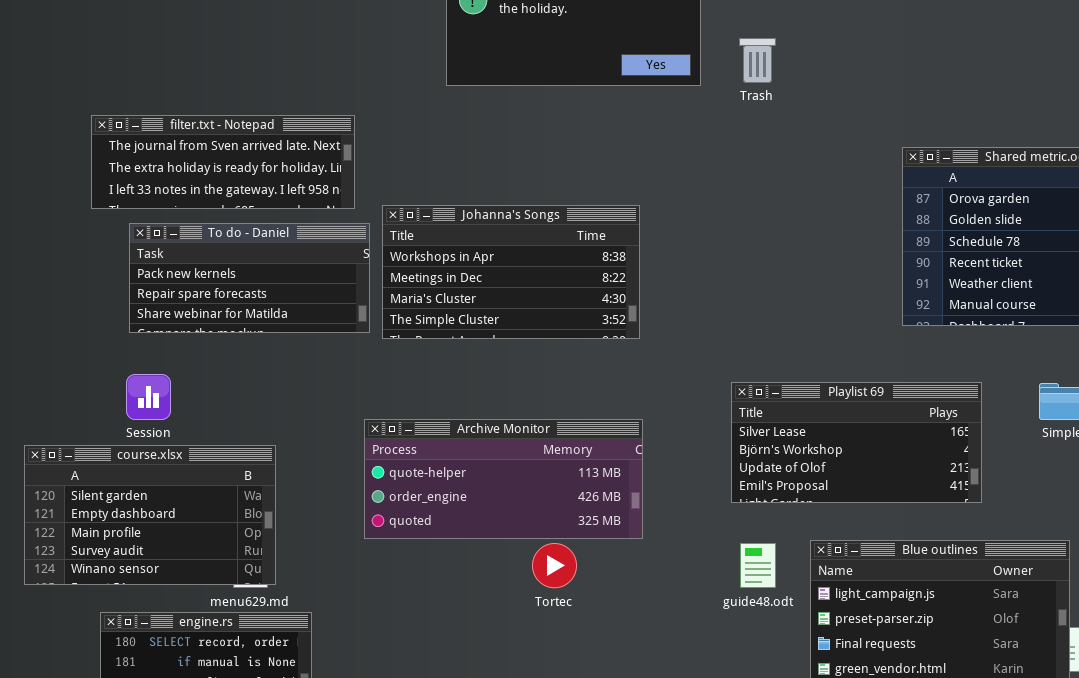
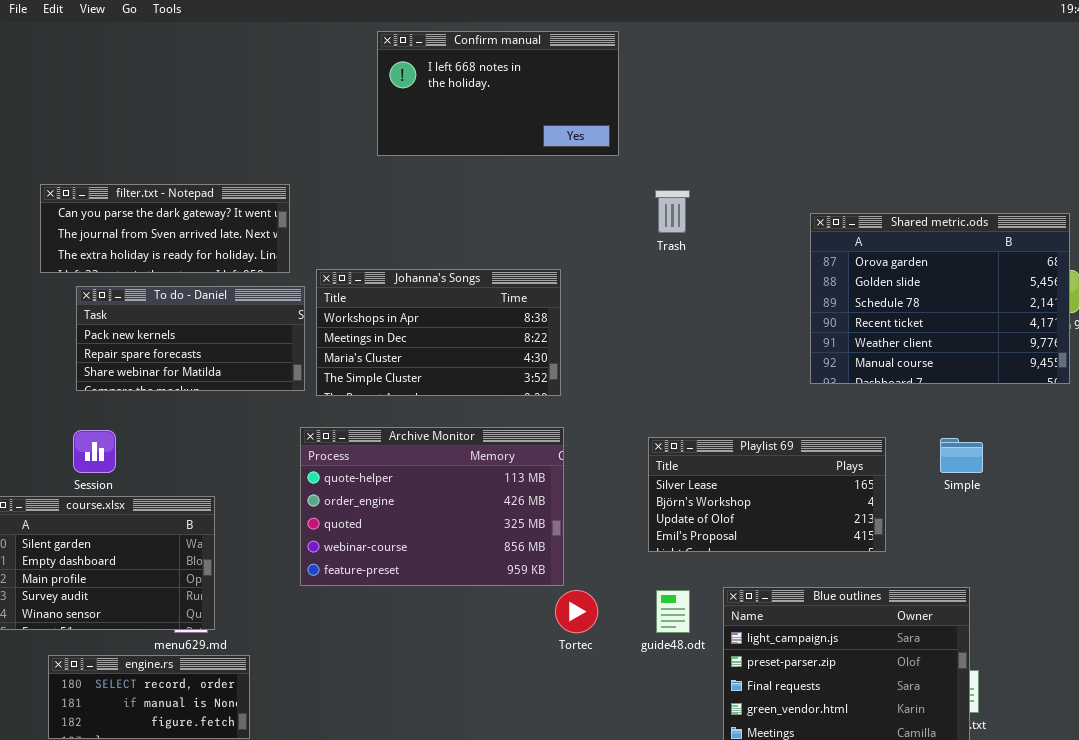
Trash: [739,38,776,83] -> [655,190,690,233], moved
filter.txt - Notepad: [91,115,355,209] -> [40,184,290,273], scrolled up 1 row
Archive Monitor: [364,419,643,539] -> [300,427,564,586], resized
Tortec: [532,543,577,588] -> [555,590,598,633], moved

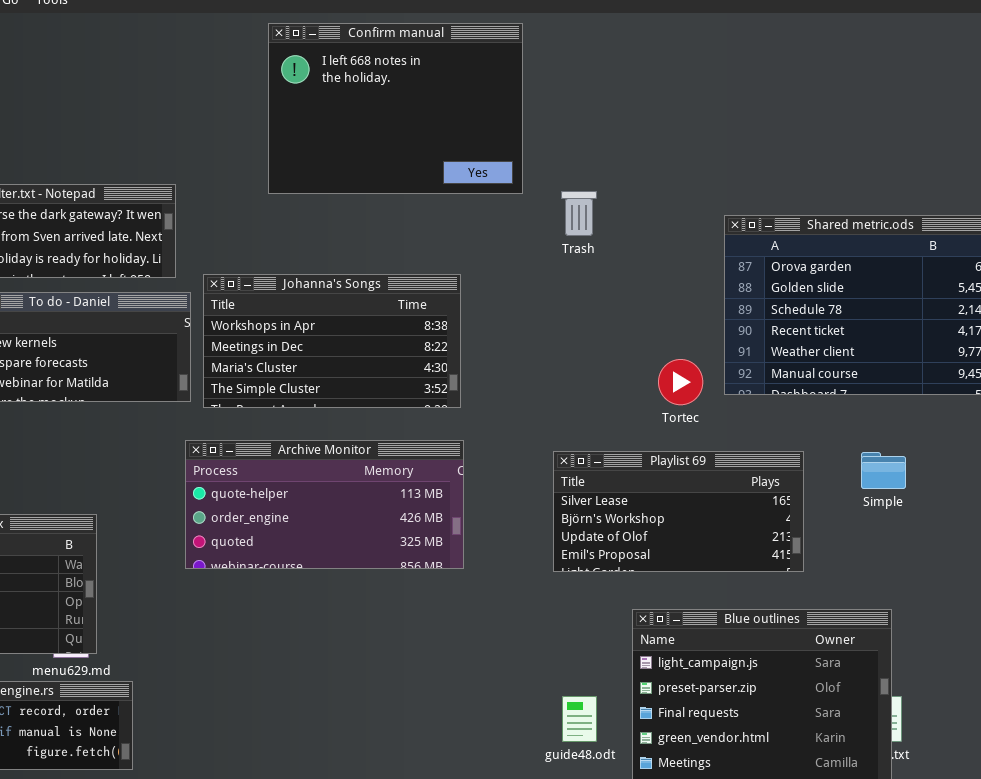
Confirm manual: [377,31,619,156] -> [268,23,523,194], resized
Archive Monitor: [300,427,564,586] -> [185,440,464,569], resized
Tortec: [555,590,598,633] -> [658,359,703,405], moved
guide48.odt: [656,590,690,633] -> [562,696,597,742], moved

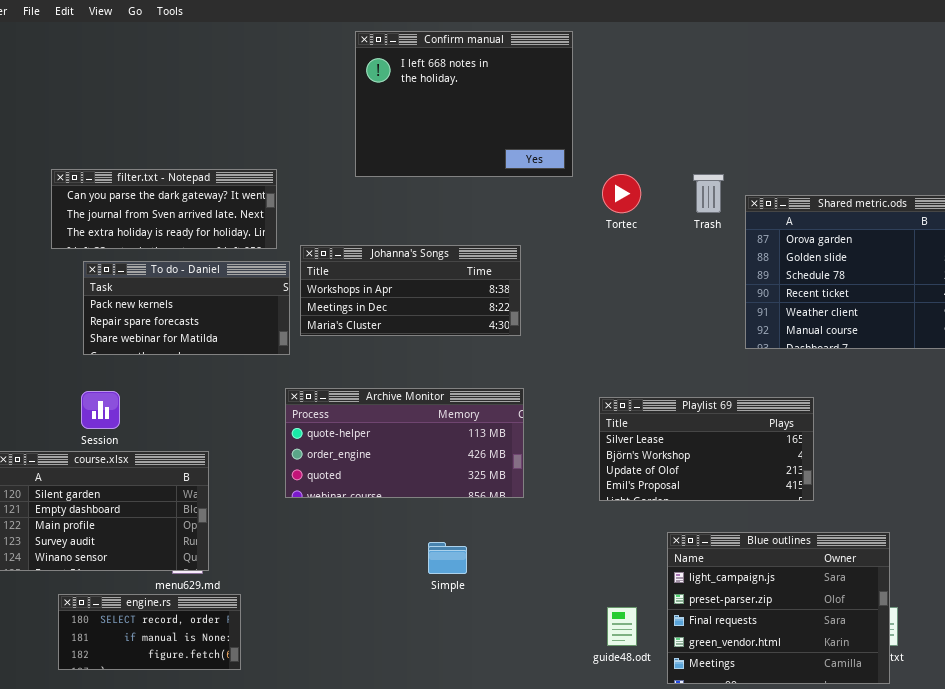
Trash: [561,191,597,236] -> [693,174,724,213], moved
Johanna's Songs: [203,274,461,408] -> [300,245,521,336], resized
Tortec: [658,359,703,405] -> [602,174,641,213], moved
Simple: [861,452,906,489] -> [428,542,467,574], moved

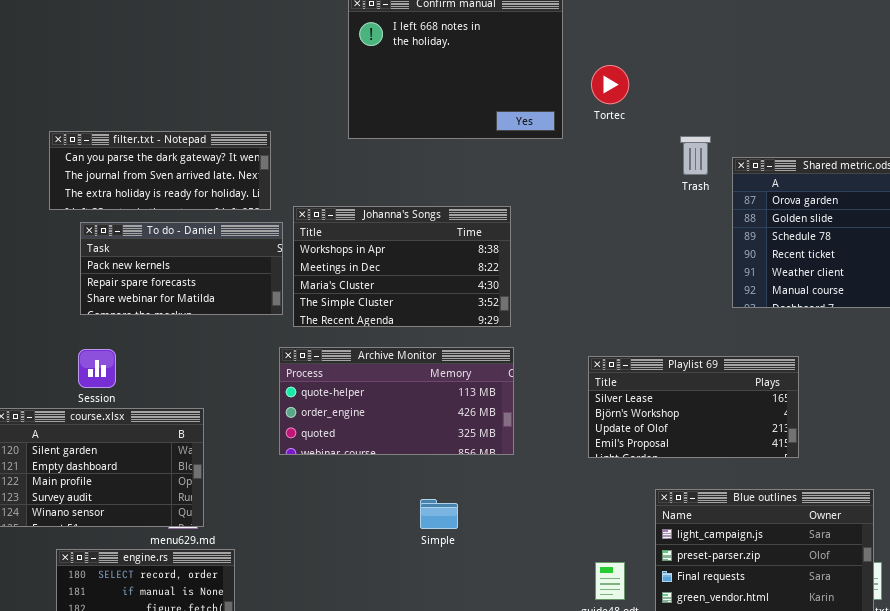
Tortec: [602,174,641,213] -> [591,65,629,104], moved
Johanna's Songs: [300,245,521,336] -> [293,206,511,327], resized

